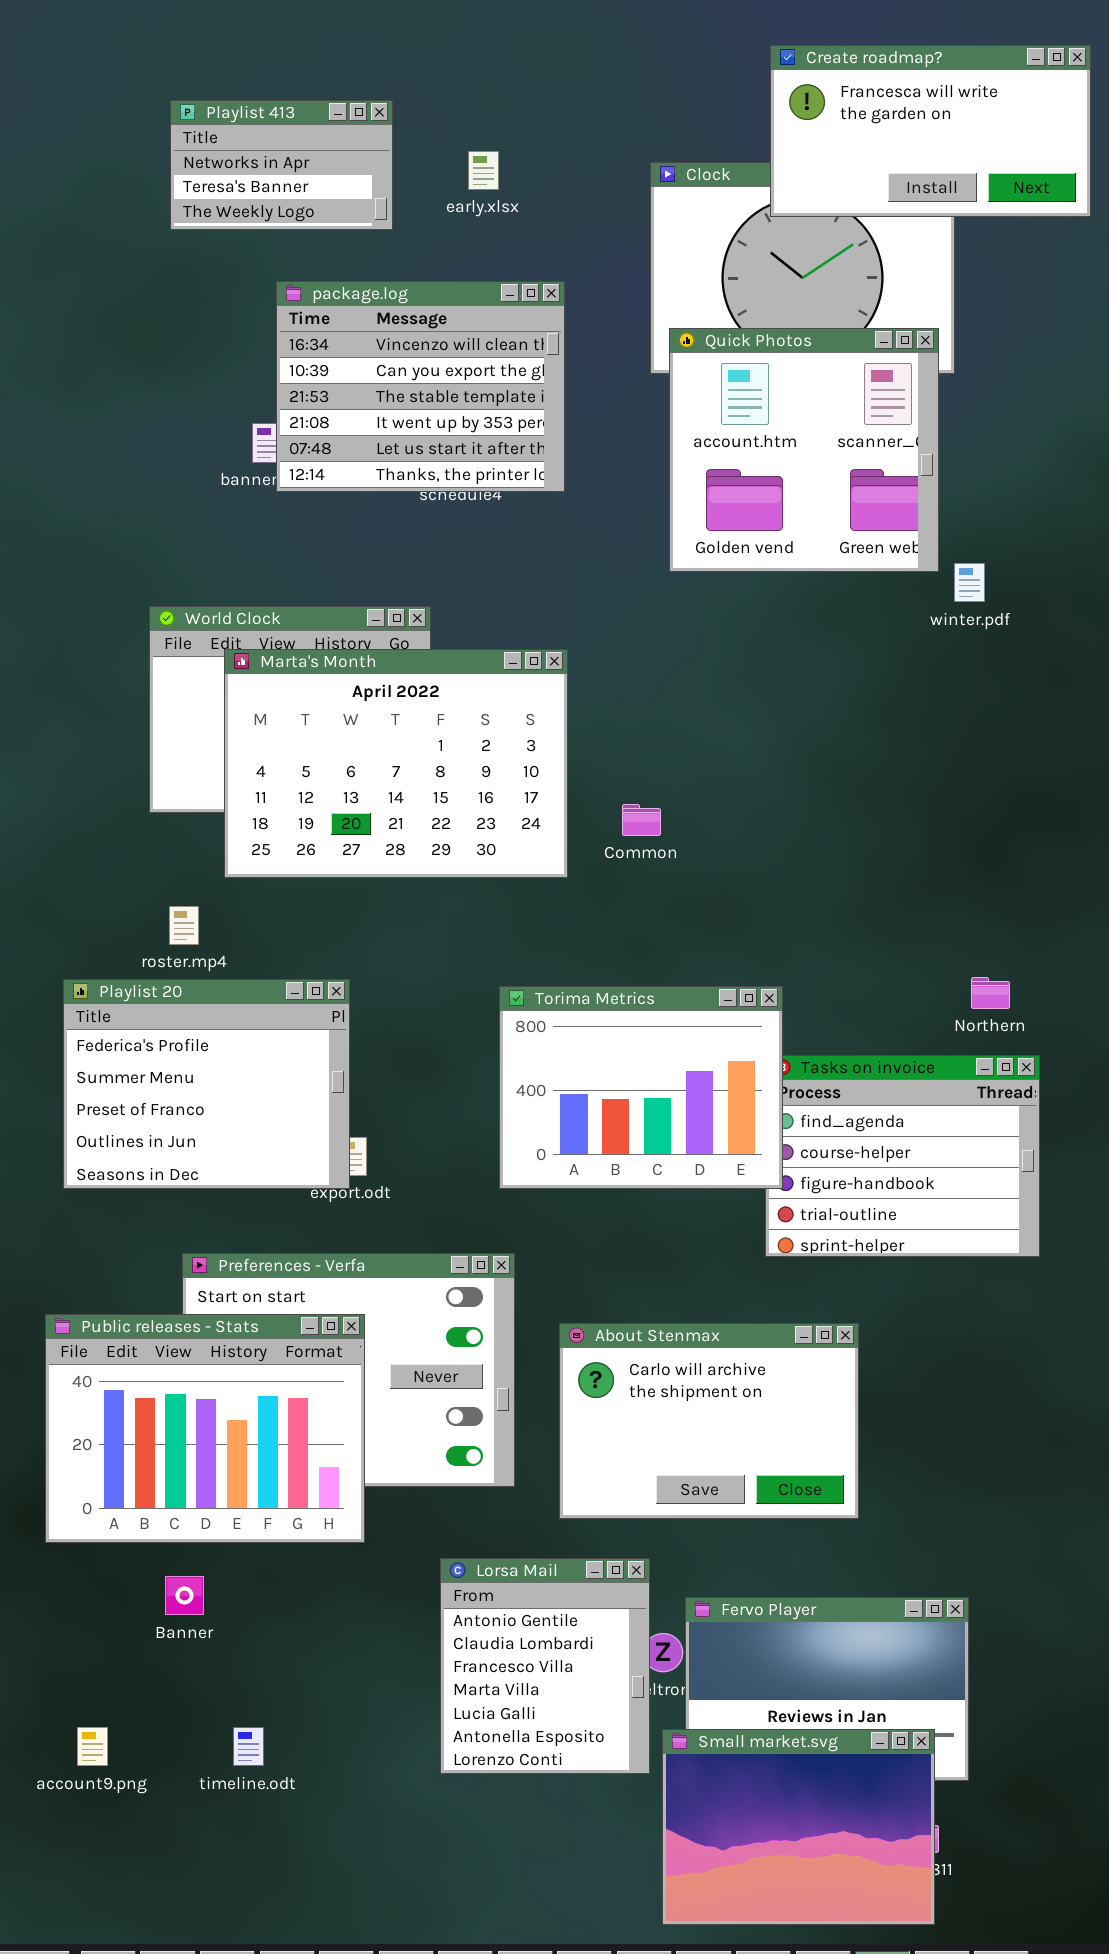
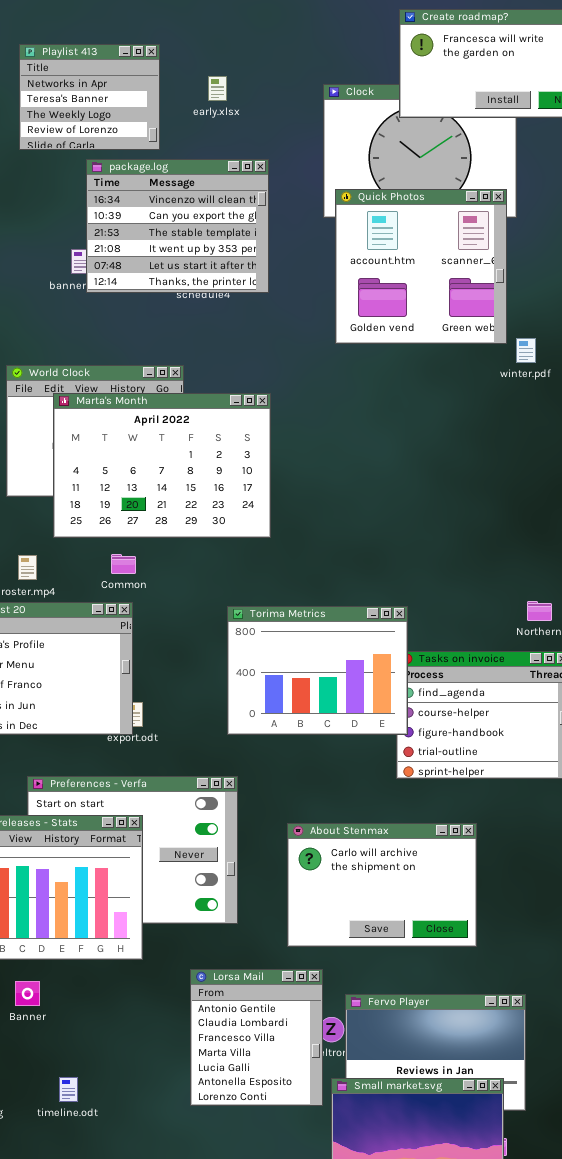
Playlist 413: [170,100,393,230] -> [19,44,160,150], resized
Common: [622,804,661,836] -> [111,554,136,574], moved
About Stenmax: [559,1323,859,1519] -> [287,823,477,947], moved

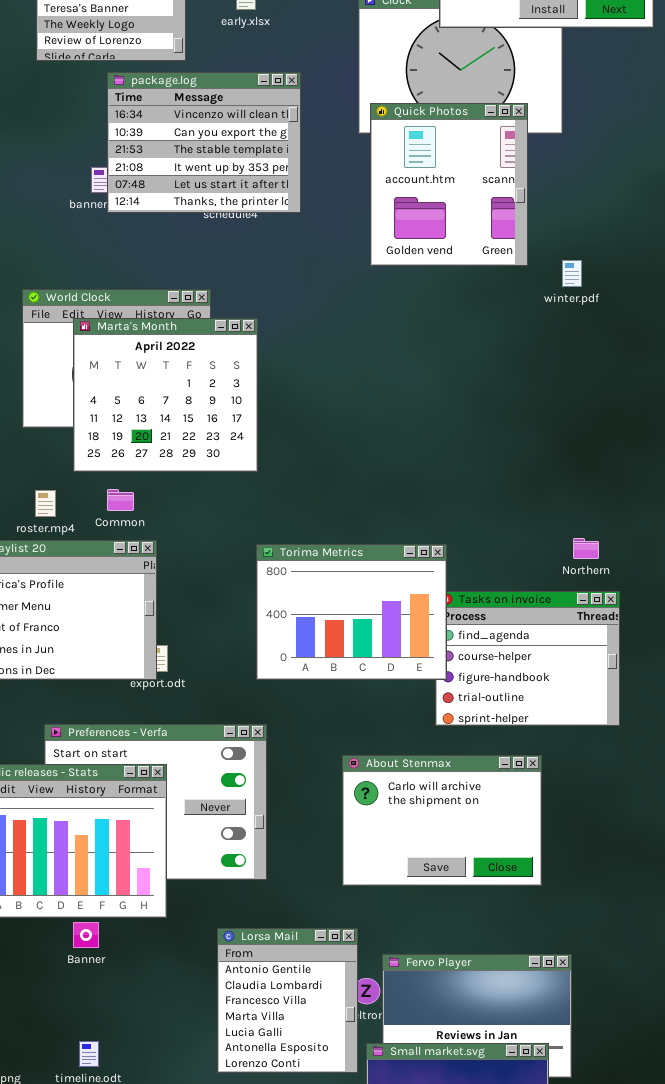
Quick Photos: [335,189,507,344] -> [370,103,528,266], resized
Marta's Month: [53,393,271,538] -> [73,318,258,472], resized
Common: [111,554,136,574] -> [107,489,134,511], moved
About Stenmax: [287,823,477,947] -> [342,755,542,886], moved
Banner: [15,981,40,1006] -> [73,922,99,948], moved

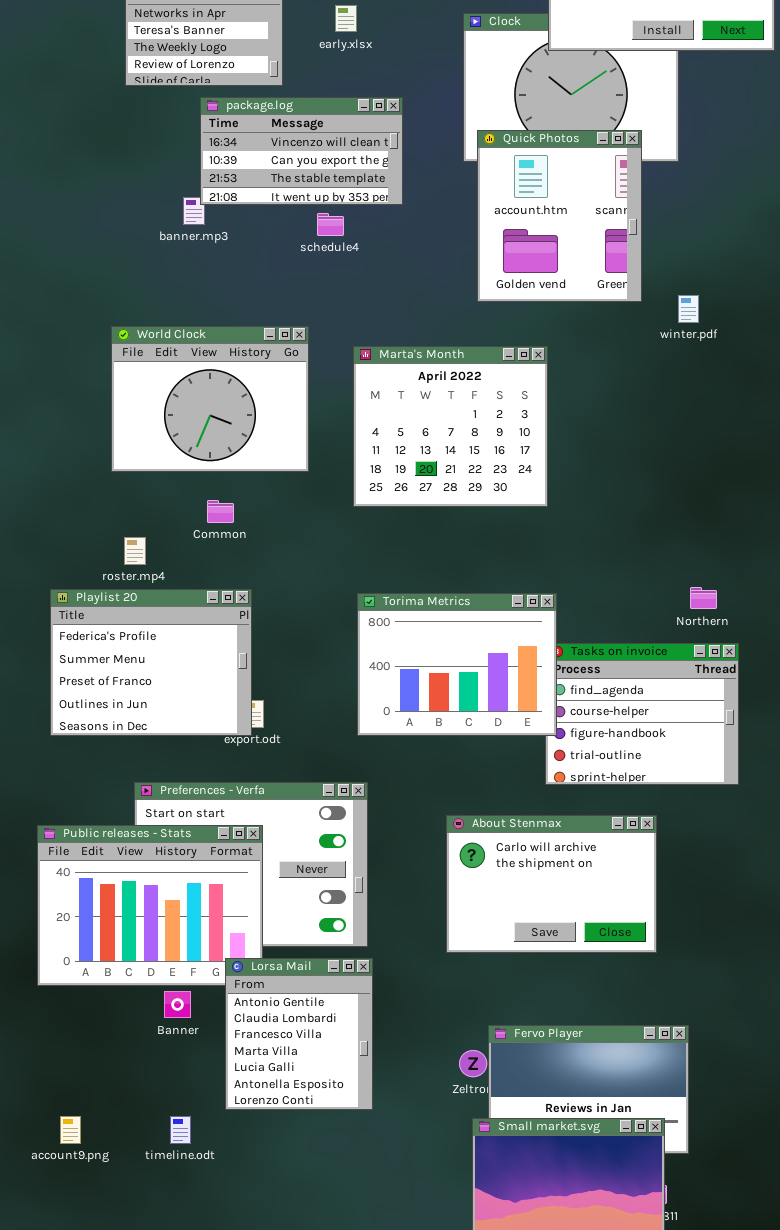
package.log: [107,72,301,213] -> [200,97,403,205], resized
Marta's Month: [73,318,258,472] -> [353,346,548,507], moved
Common: [107,489,134,511] -> [207,500,234,523], moved
Lorsa Mail: [217,928,358,1073] -> [225,958,373,1110], moved

